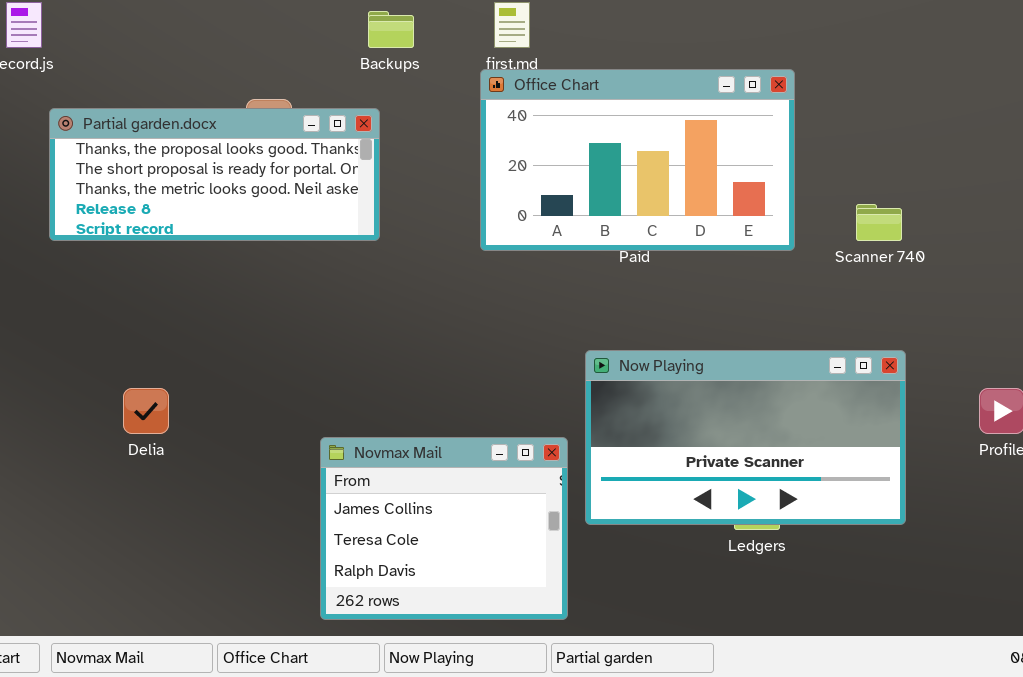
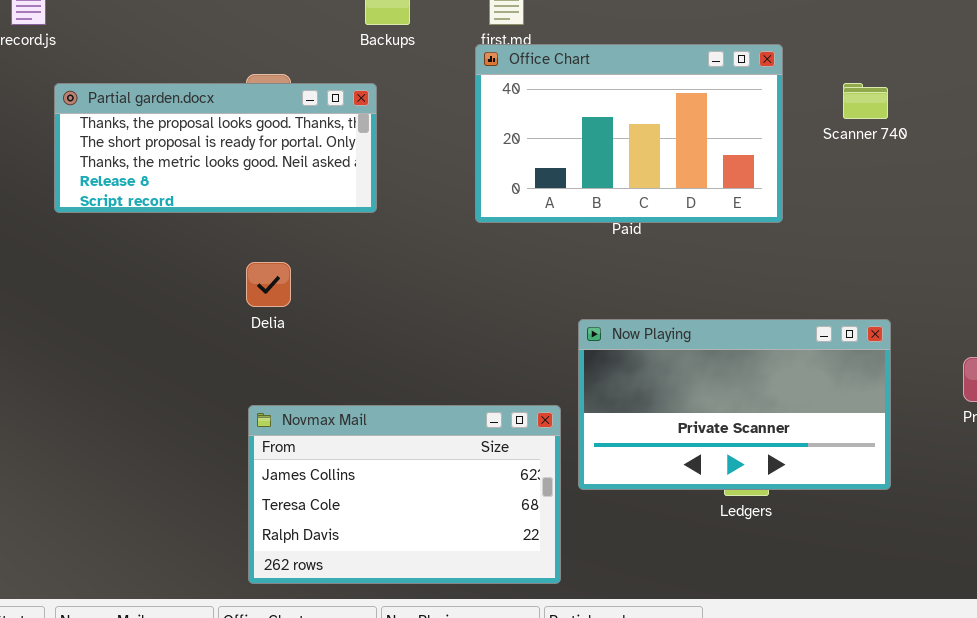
Scanner 740: [856,204,902,241] -> [843,83,888,119], moved
Delia: [123,388,169,434] -> [246,262,291,307], moved
Novmax Mail: [320,437,568,620] -> [248,405,561,584], resized

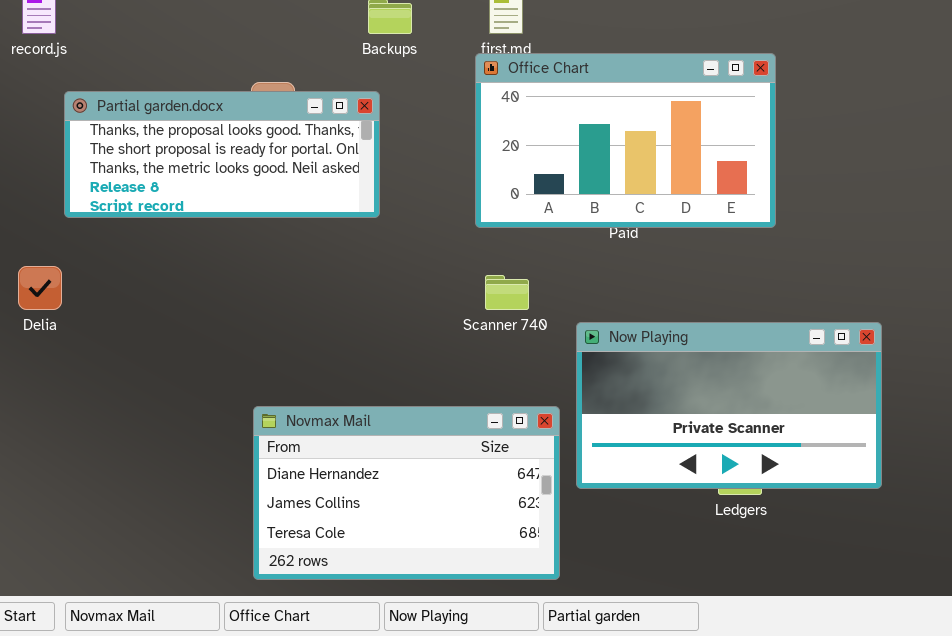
Scanner 740: [843,83,888,119] -> [485,275,529,310], moved
Delia: [246,262,291,307] -> [18,266,62,310], moved
Novmax Mail: [248,405,561,584] -> [253,406,560,580], scrolled up 1 row

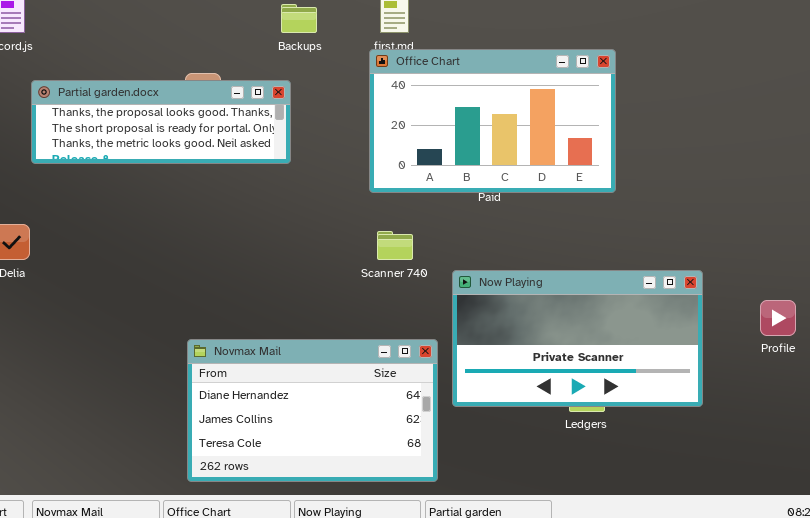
Partial garden.docx: [64,91,380,218] -> [31,80,291,164], resized

